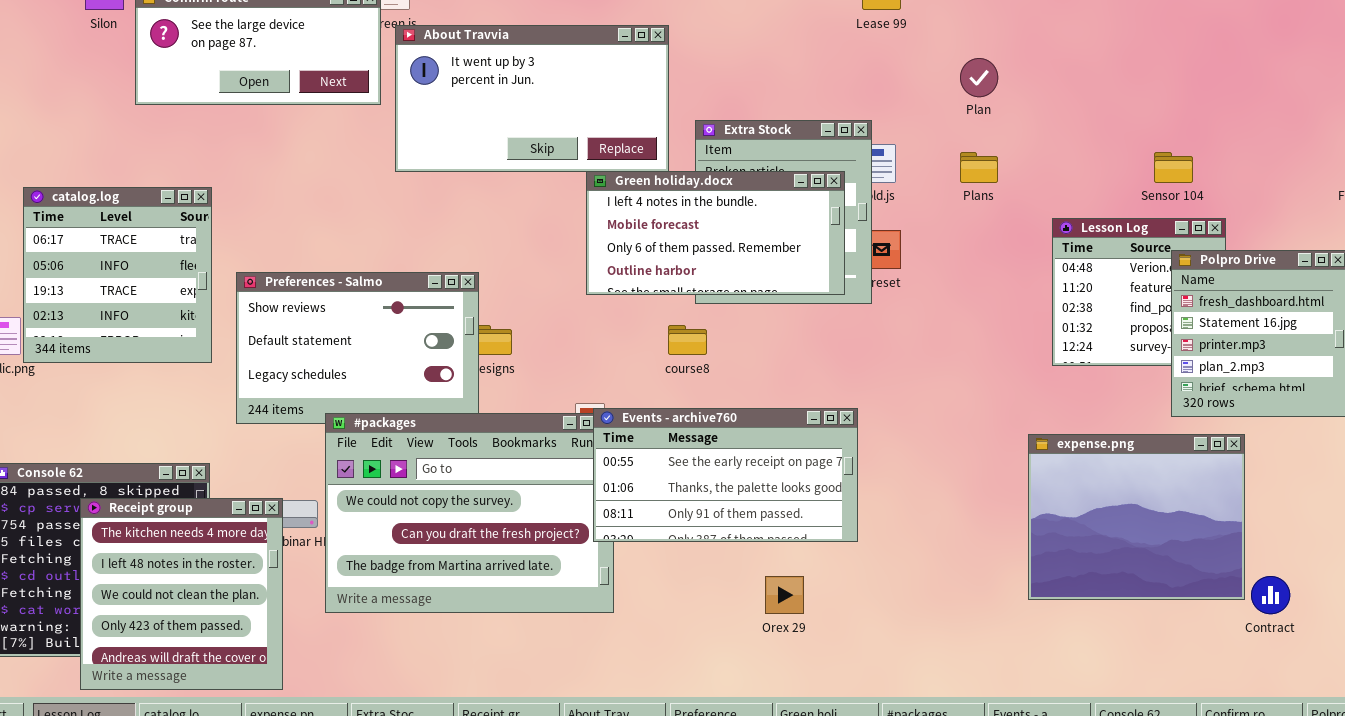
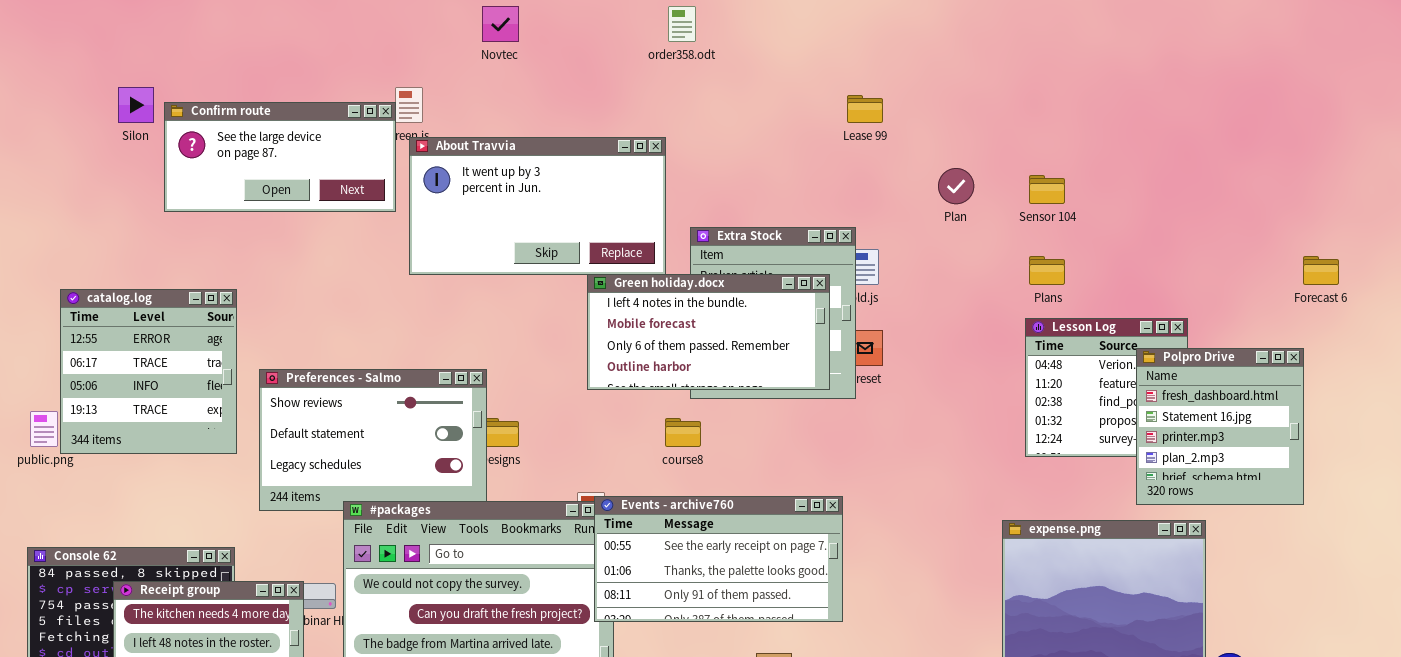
Plans: [960,152,998,183] -> [1029,256,1065,285], moved
Sensor 104: [1154,152,1193,183] -> [1029,175,1065,204], moved
catalog.log: [23,187,212,363] -> [60,289,237,454], scrolled up 1 row

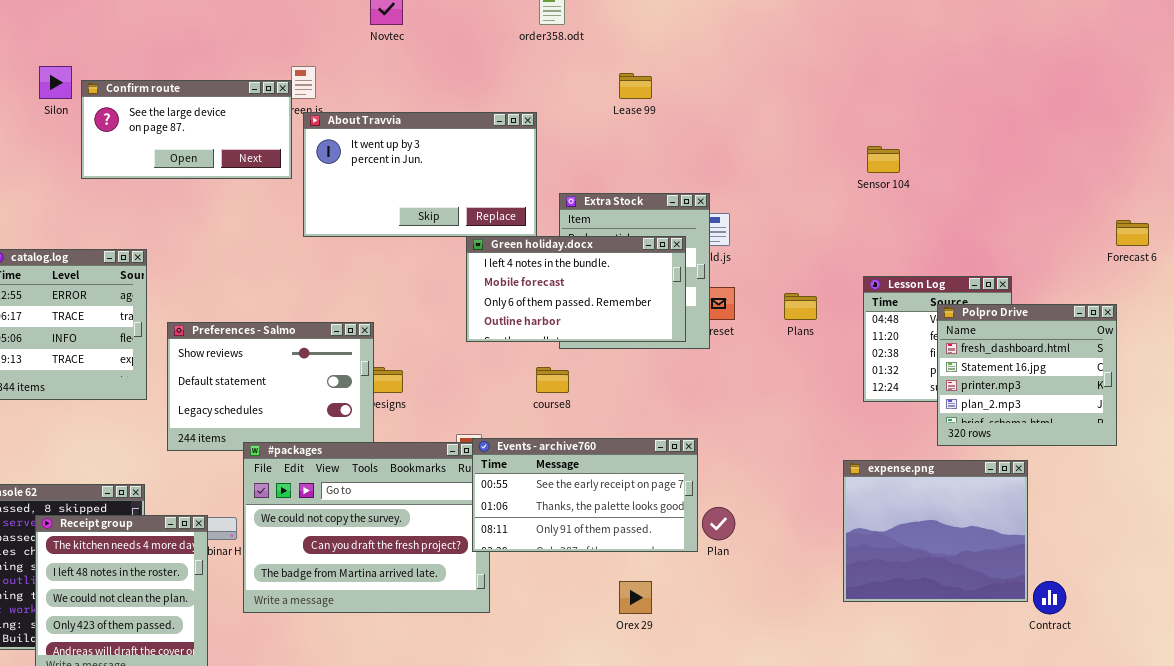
Lease 99: [847,95,883,123] -> [619,73,652,99], moved
Plan: [938,168,974,204] -> [702,507,735,540], moved
Plans: [1029,256,1065,285] -> [784,293,817,320], moved
Polpro Drive: [1136,348,1304,505] -> [937,304,1117,446], resized

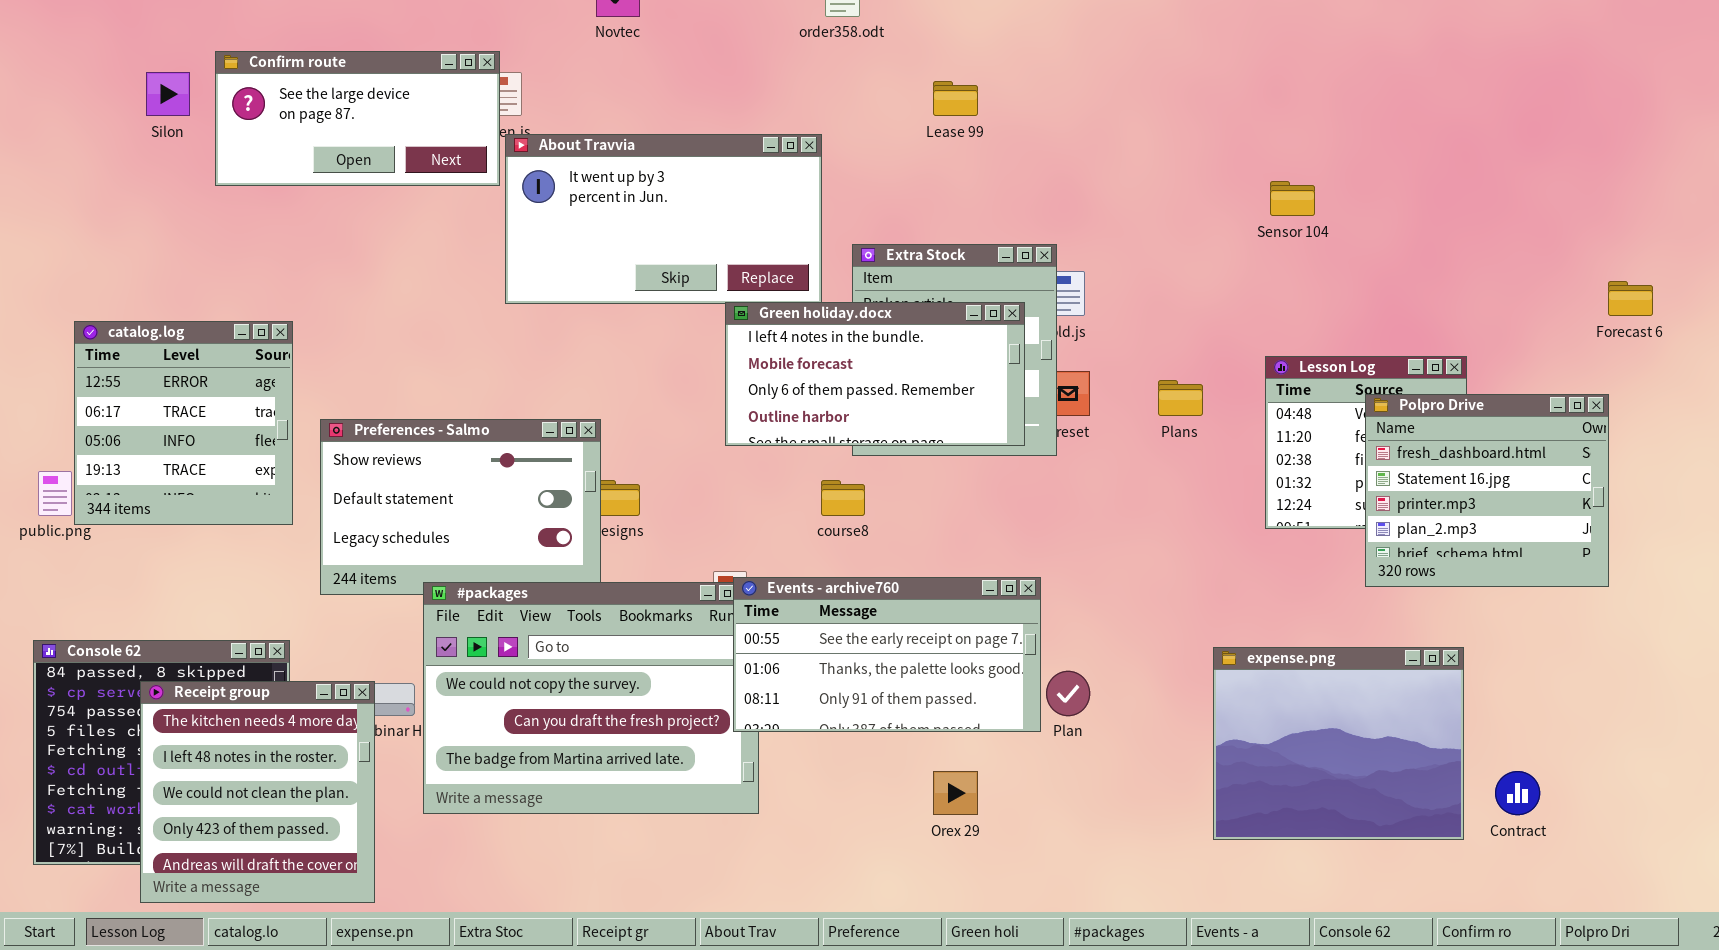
Confirm route: [81,80,292,179] -> [215,51,500,186], moved
expense.png: [843,460,1028,602] -> [1213,647,1464,840], moved

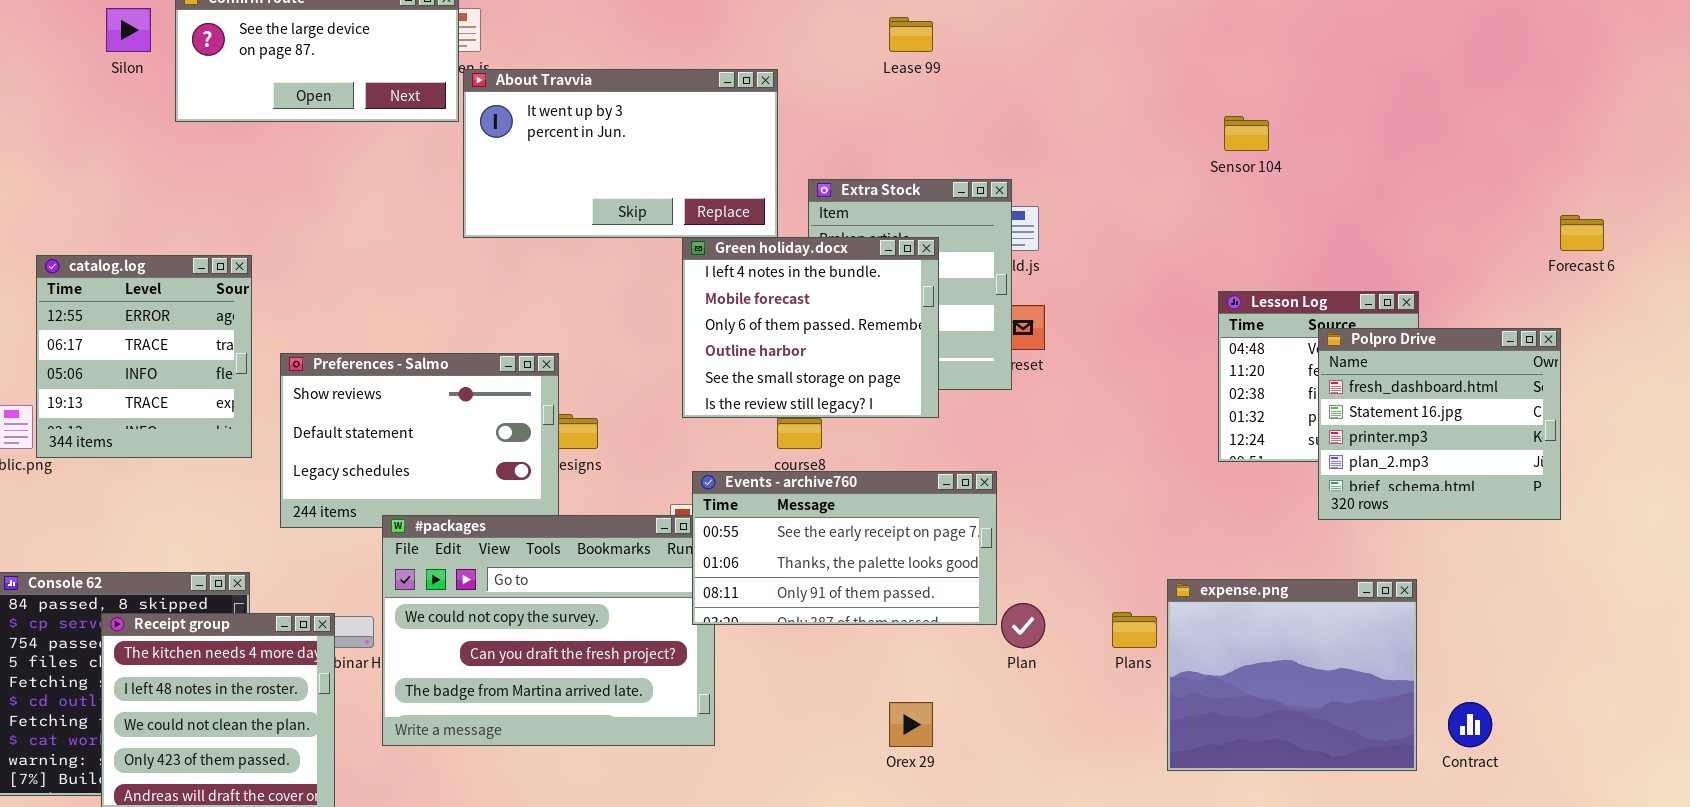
Green holiday.docx: [725,302,1025,446] -> [682,237,939,418], resized
Plans: [1158,380,1203,416] -> [1112,612,1157,648], moved
Events - archive760: [733,577,1041,732] -> [692,471,997,625], moved

